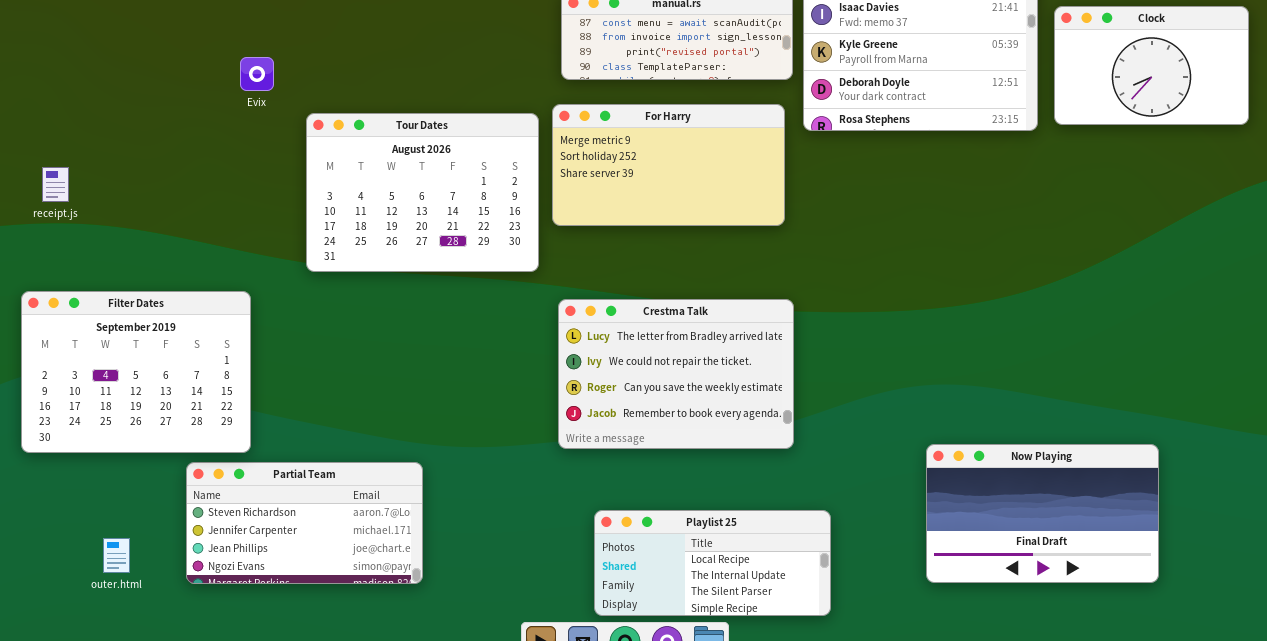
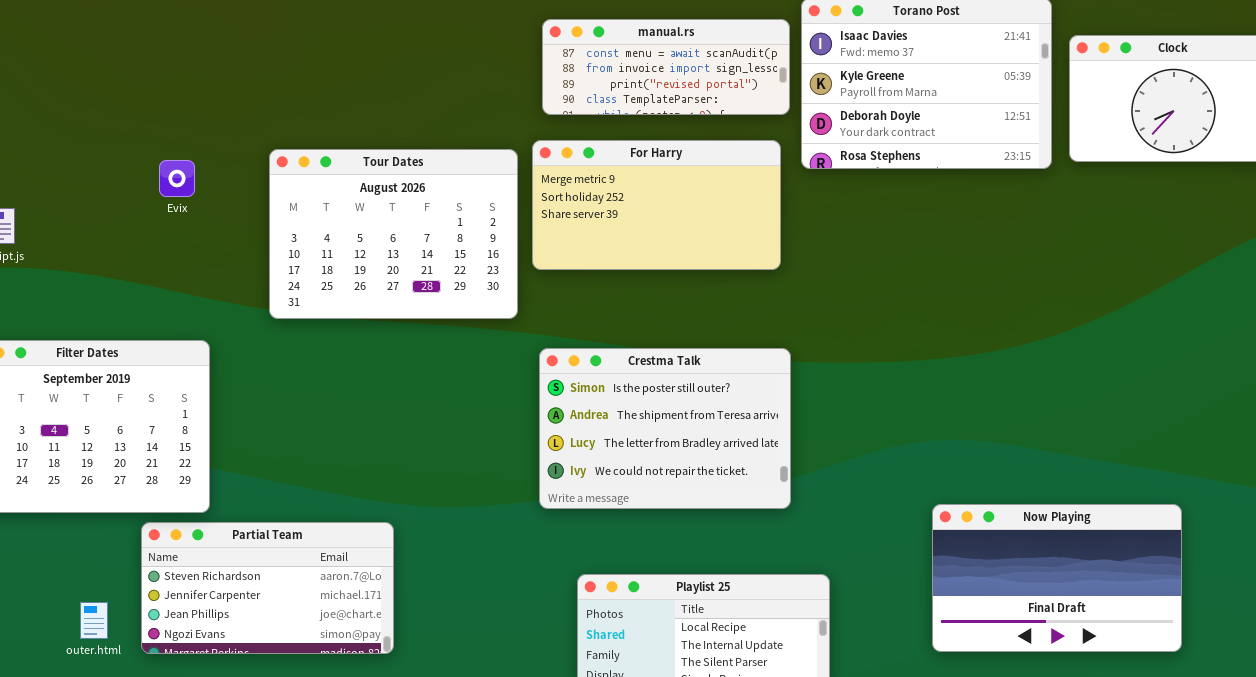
Evix: [240,57,274,91] -> [159,160,195,197], moved
Crestma Talk: [558,299,794,449] -> [539,348,791,509], scrolled up 2 rows
outer.html: [103,538,130,573] -> [80,602,108,639], moved

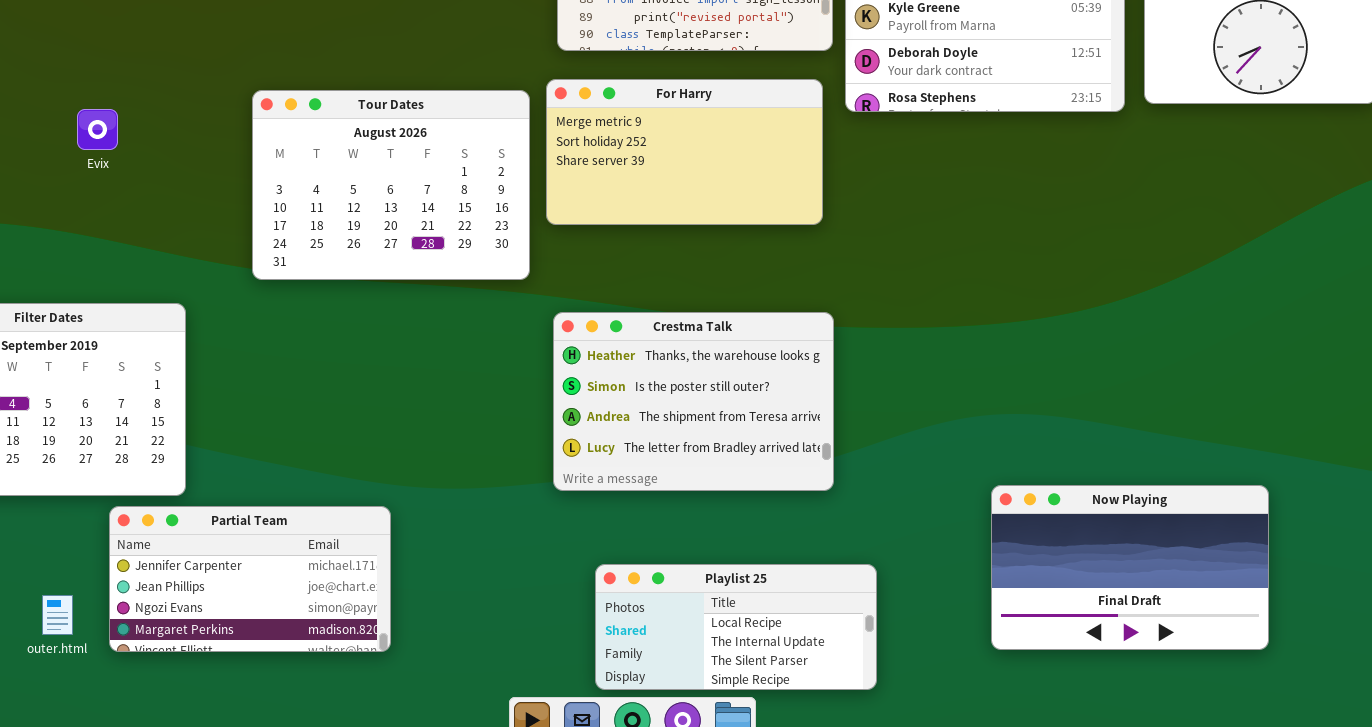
Evix: [159,160,195,197] -> [77,109,118,150], moved
Crestma Talk: [539,348,791,509] -> [553,312,834,491], scrolled up 1 row
Partial Team: [141,522,394,654] -> [109,506,391,652], scrolled down 1 row

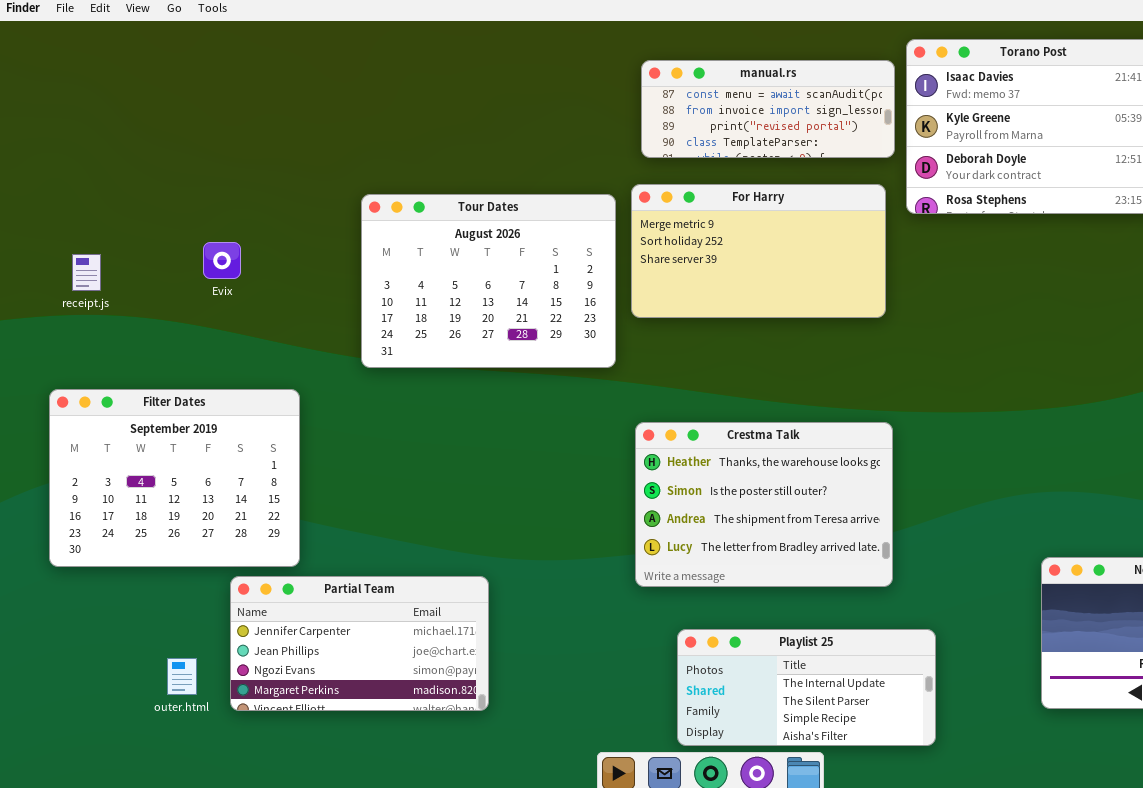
Evix: [77,109,118,150] -> [203,242,241,279], moved
Crestma Talk: [553,312,834,491] -> [635,422,893,587], moved
Playlist 25: [595,564,877,690] -> [677,629,936,746], scrolled down 1 row

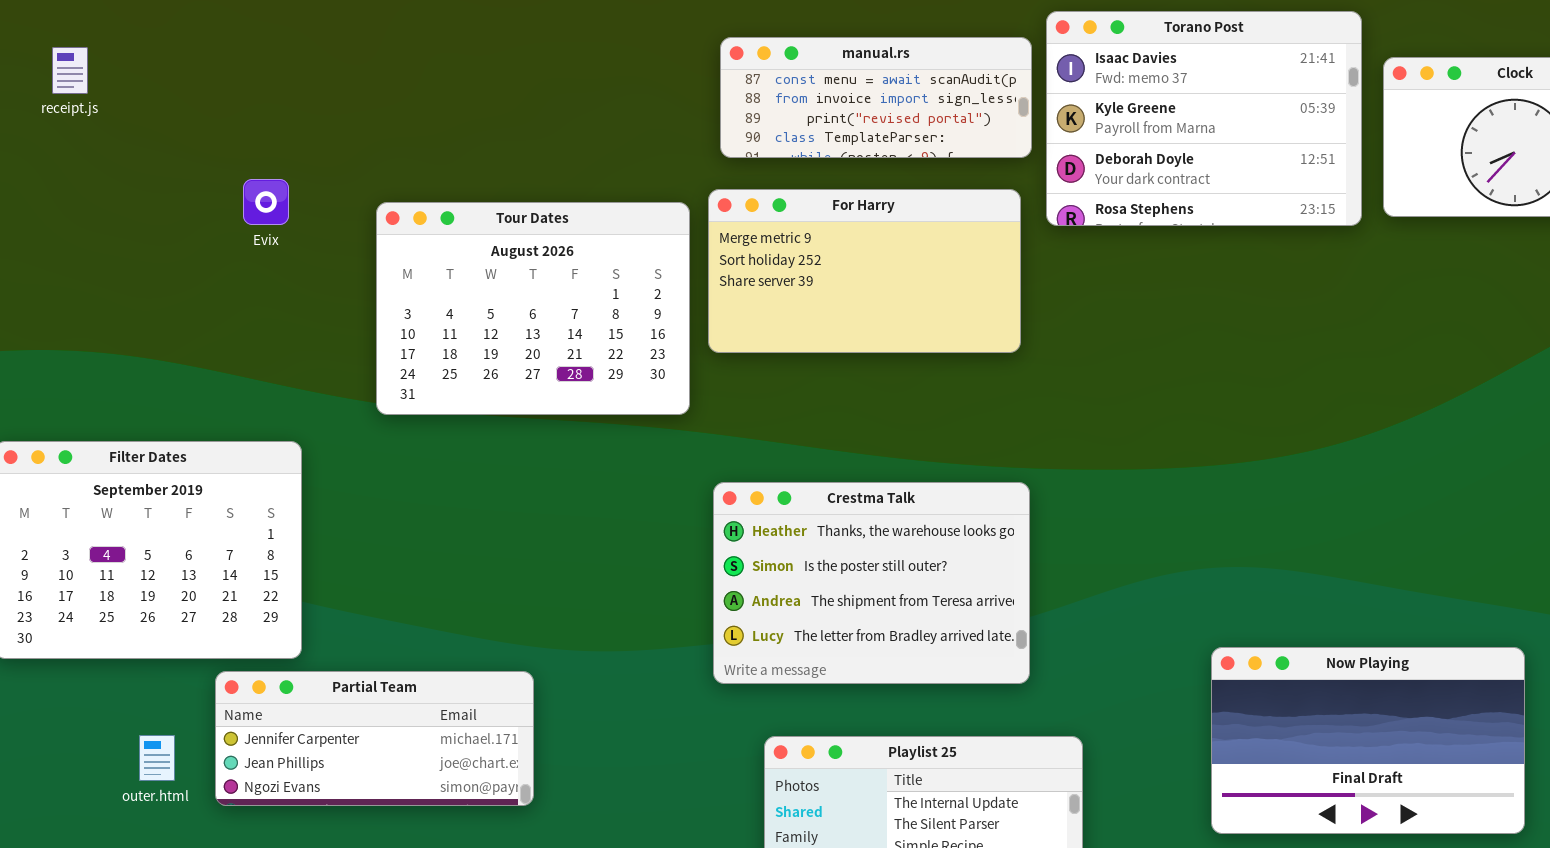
Evix: [203,242,241,279] -> [243,179,289,225], moved
receipt.js: [72,254,101,291] -> [52,47,88,94], moved
Partial Team: [230,576,489,711] -> [215,671,534,806], resized
outer.html: [167,658,197,695] -> [139,735,175,781], moved

